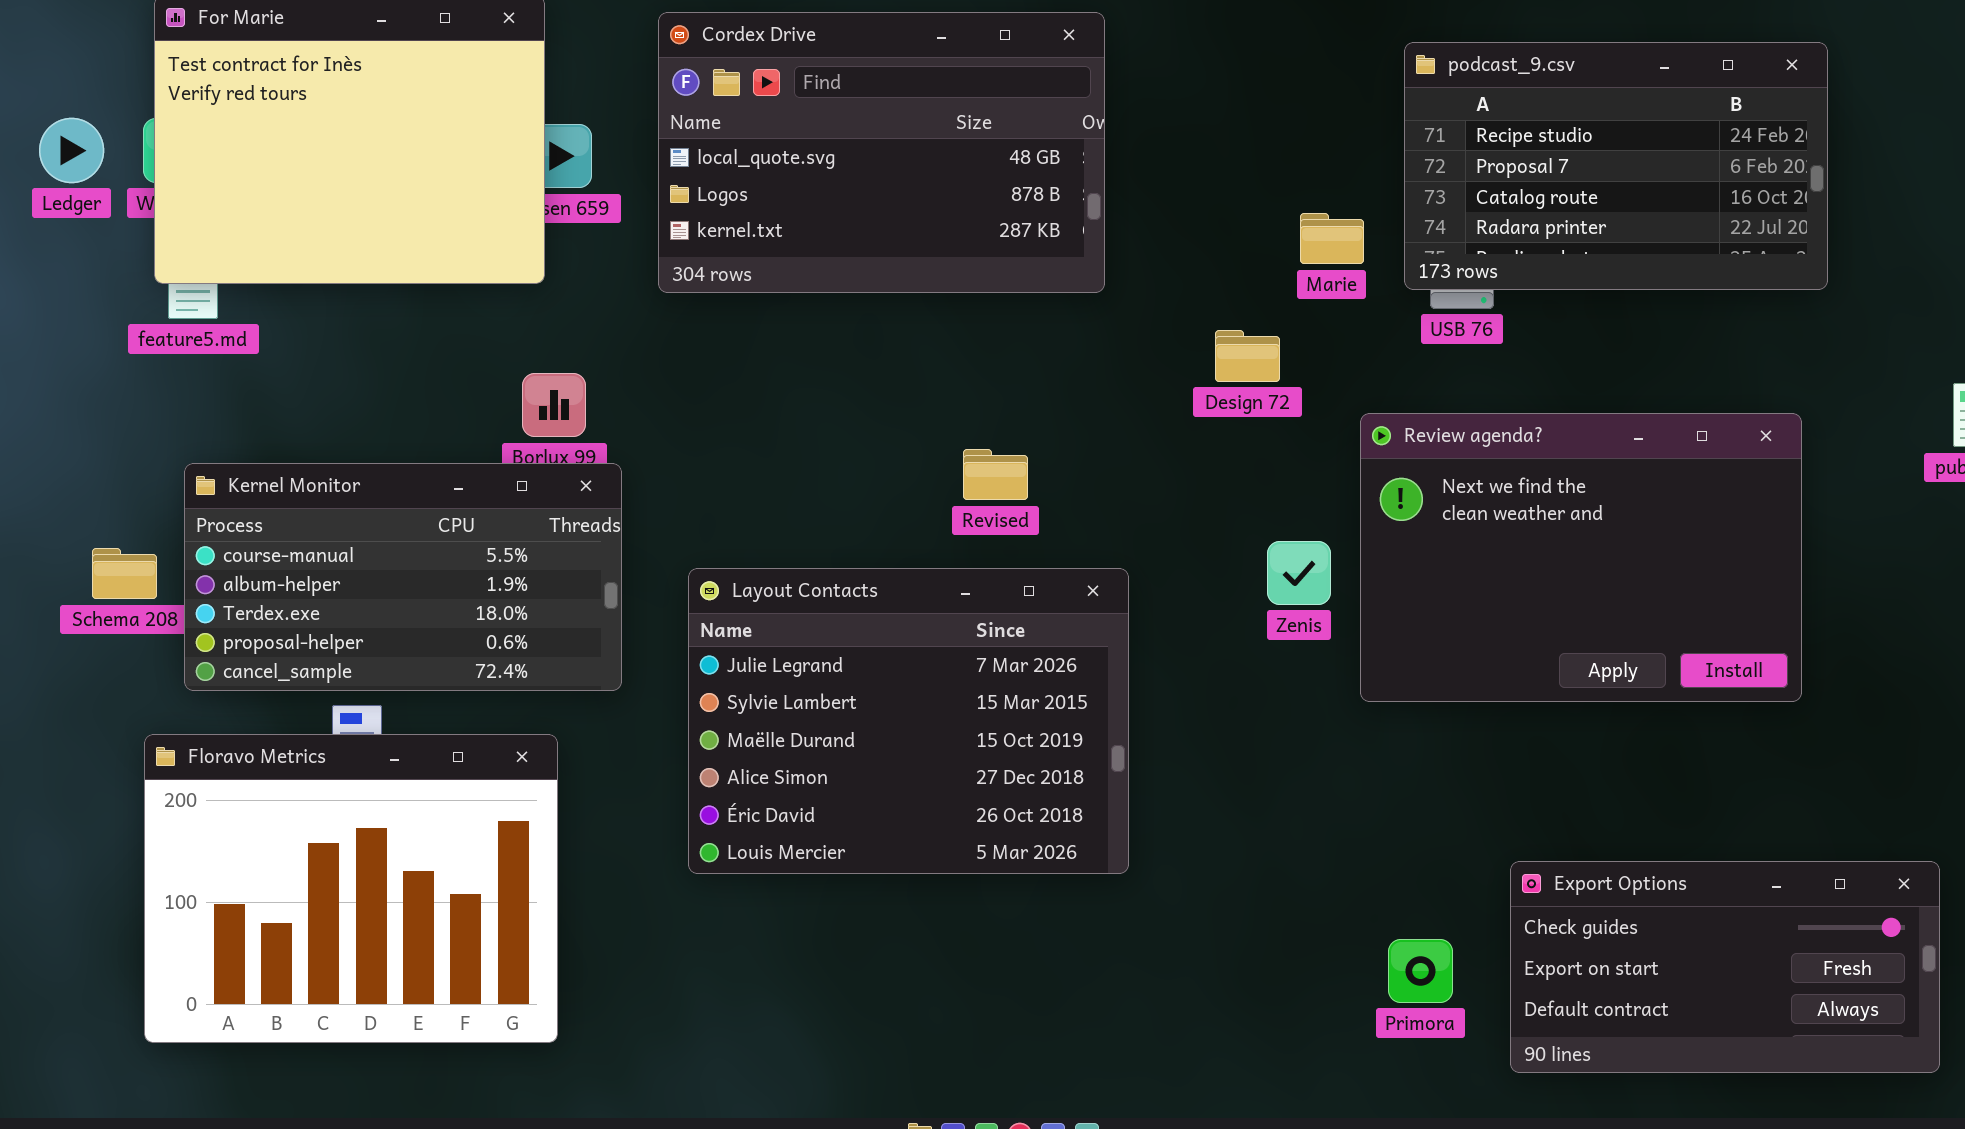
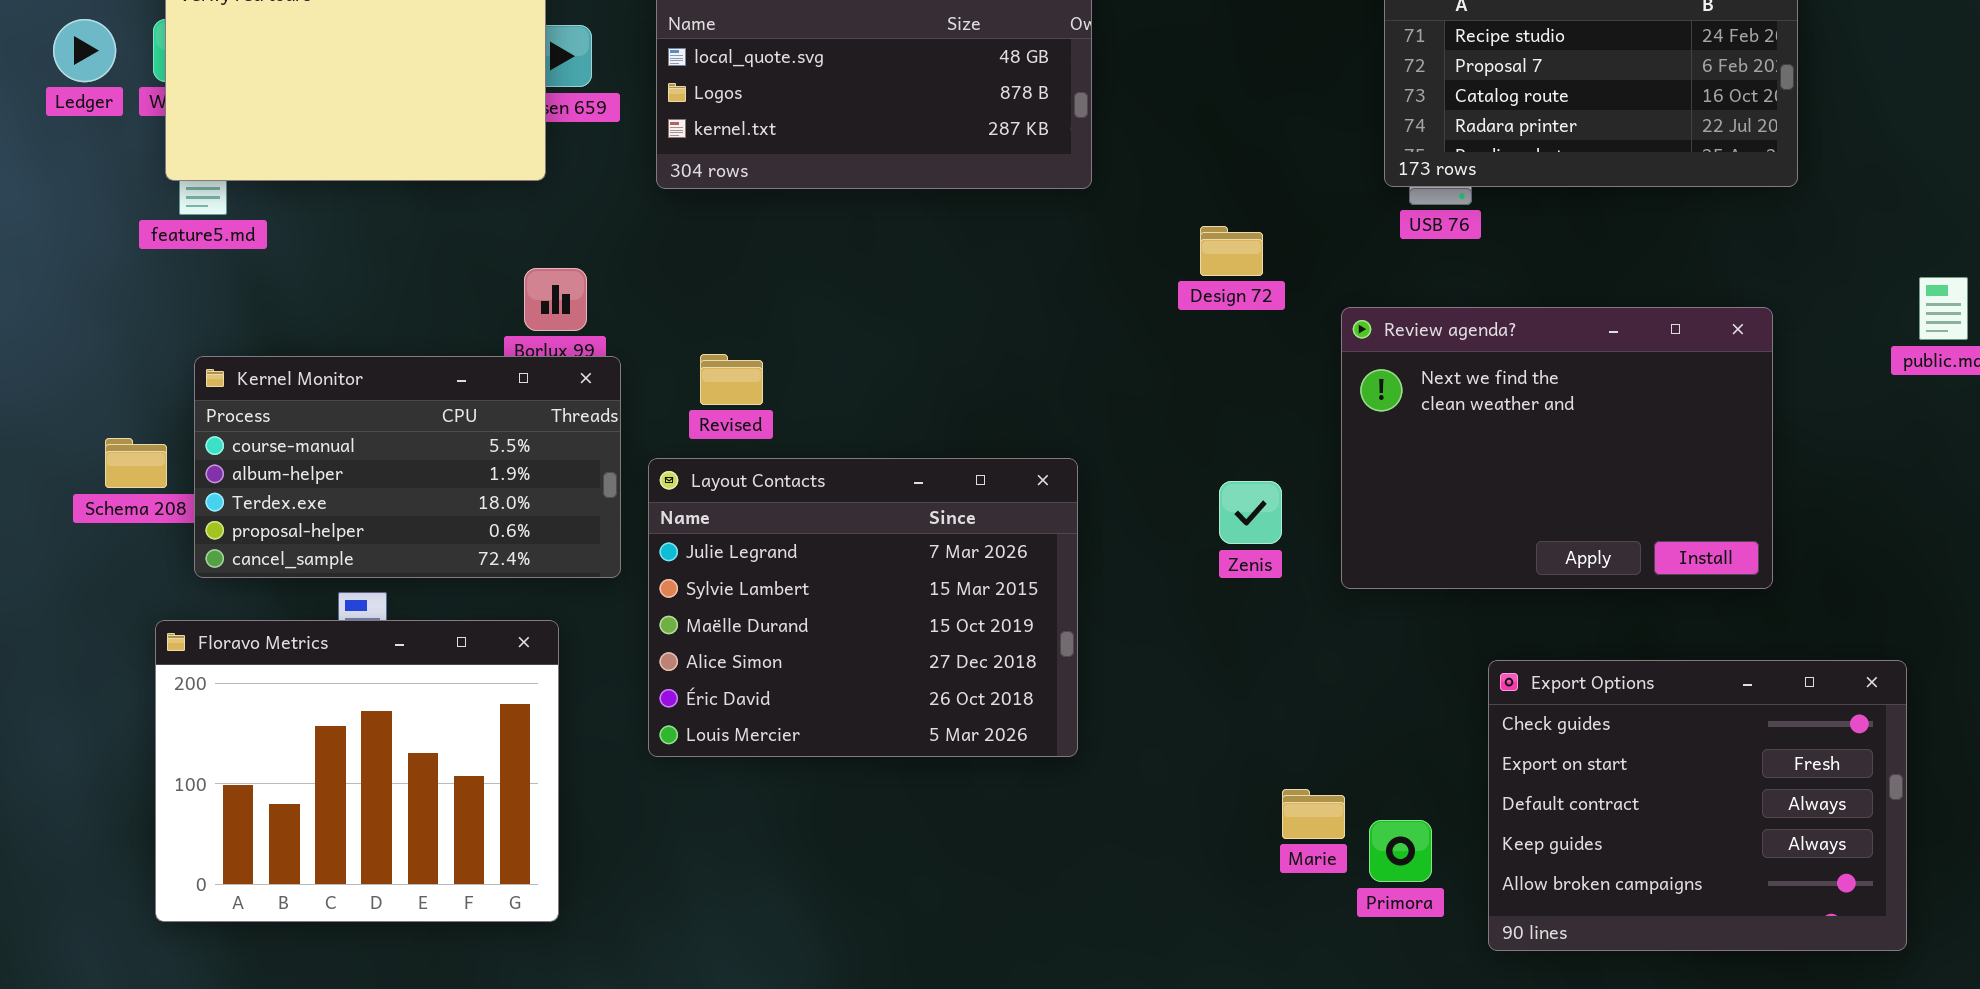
Marie: [1300,213,1364,264] -> [1282,789,1345,839], moved
Revised: [963,449,1028,500] -> [700,354,763,405], moved
Zenis: [1267,541,1331,605] -> [1219,481,1282,544], moved
Layout Contacts: [688,568,1129,874] -> [648,458,1078,757], moved
Export Options: [1510,861,1940,1073] -> [1488,660,1907,951], resized

